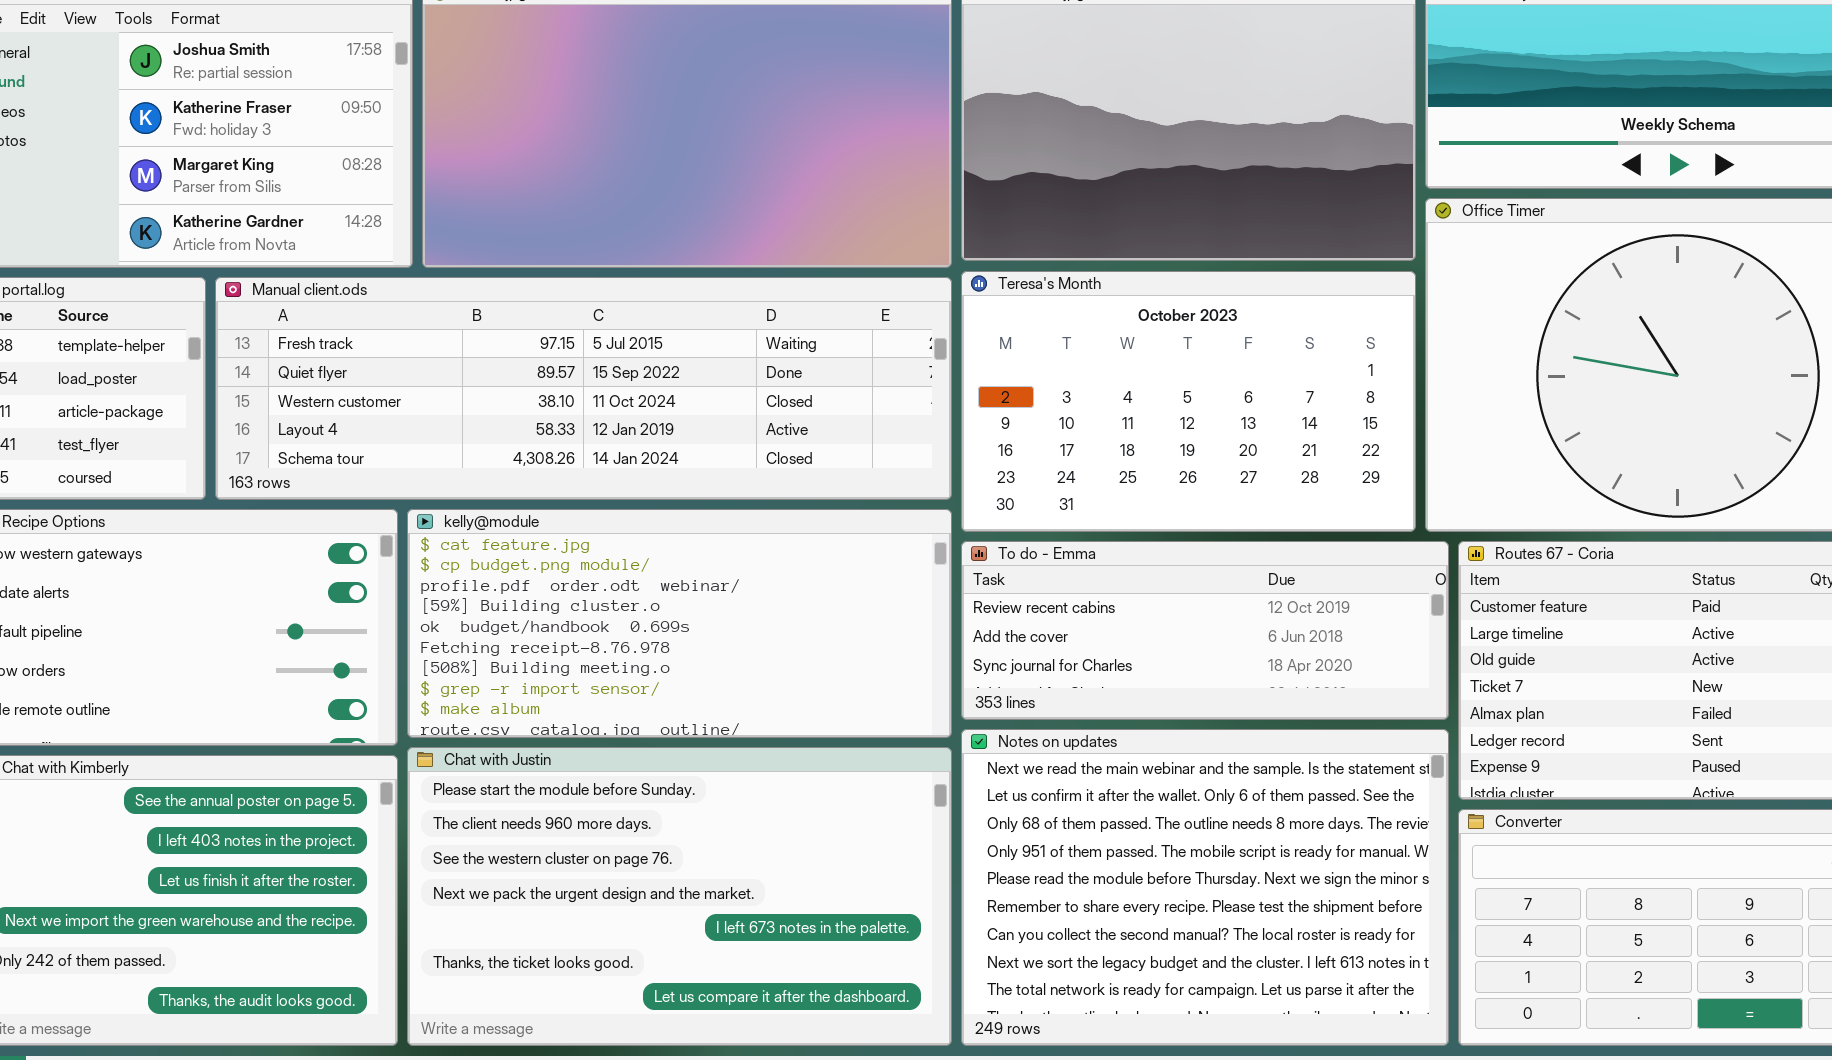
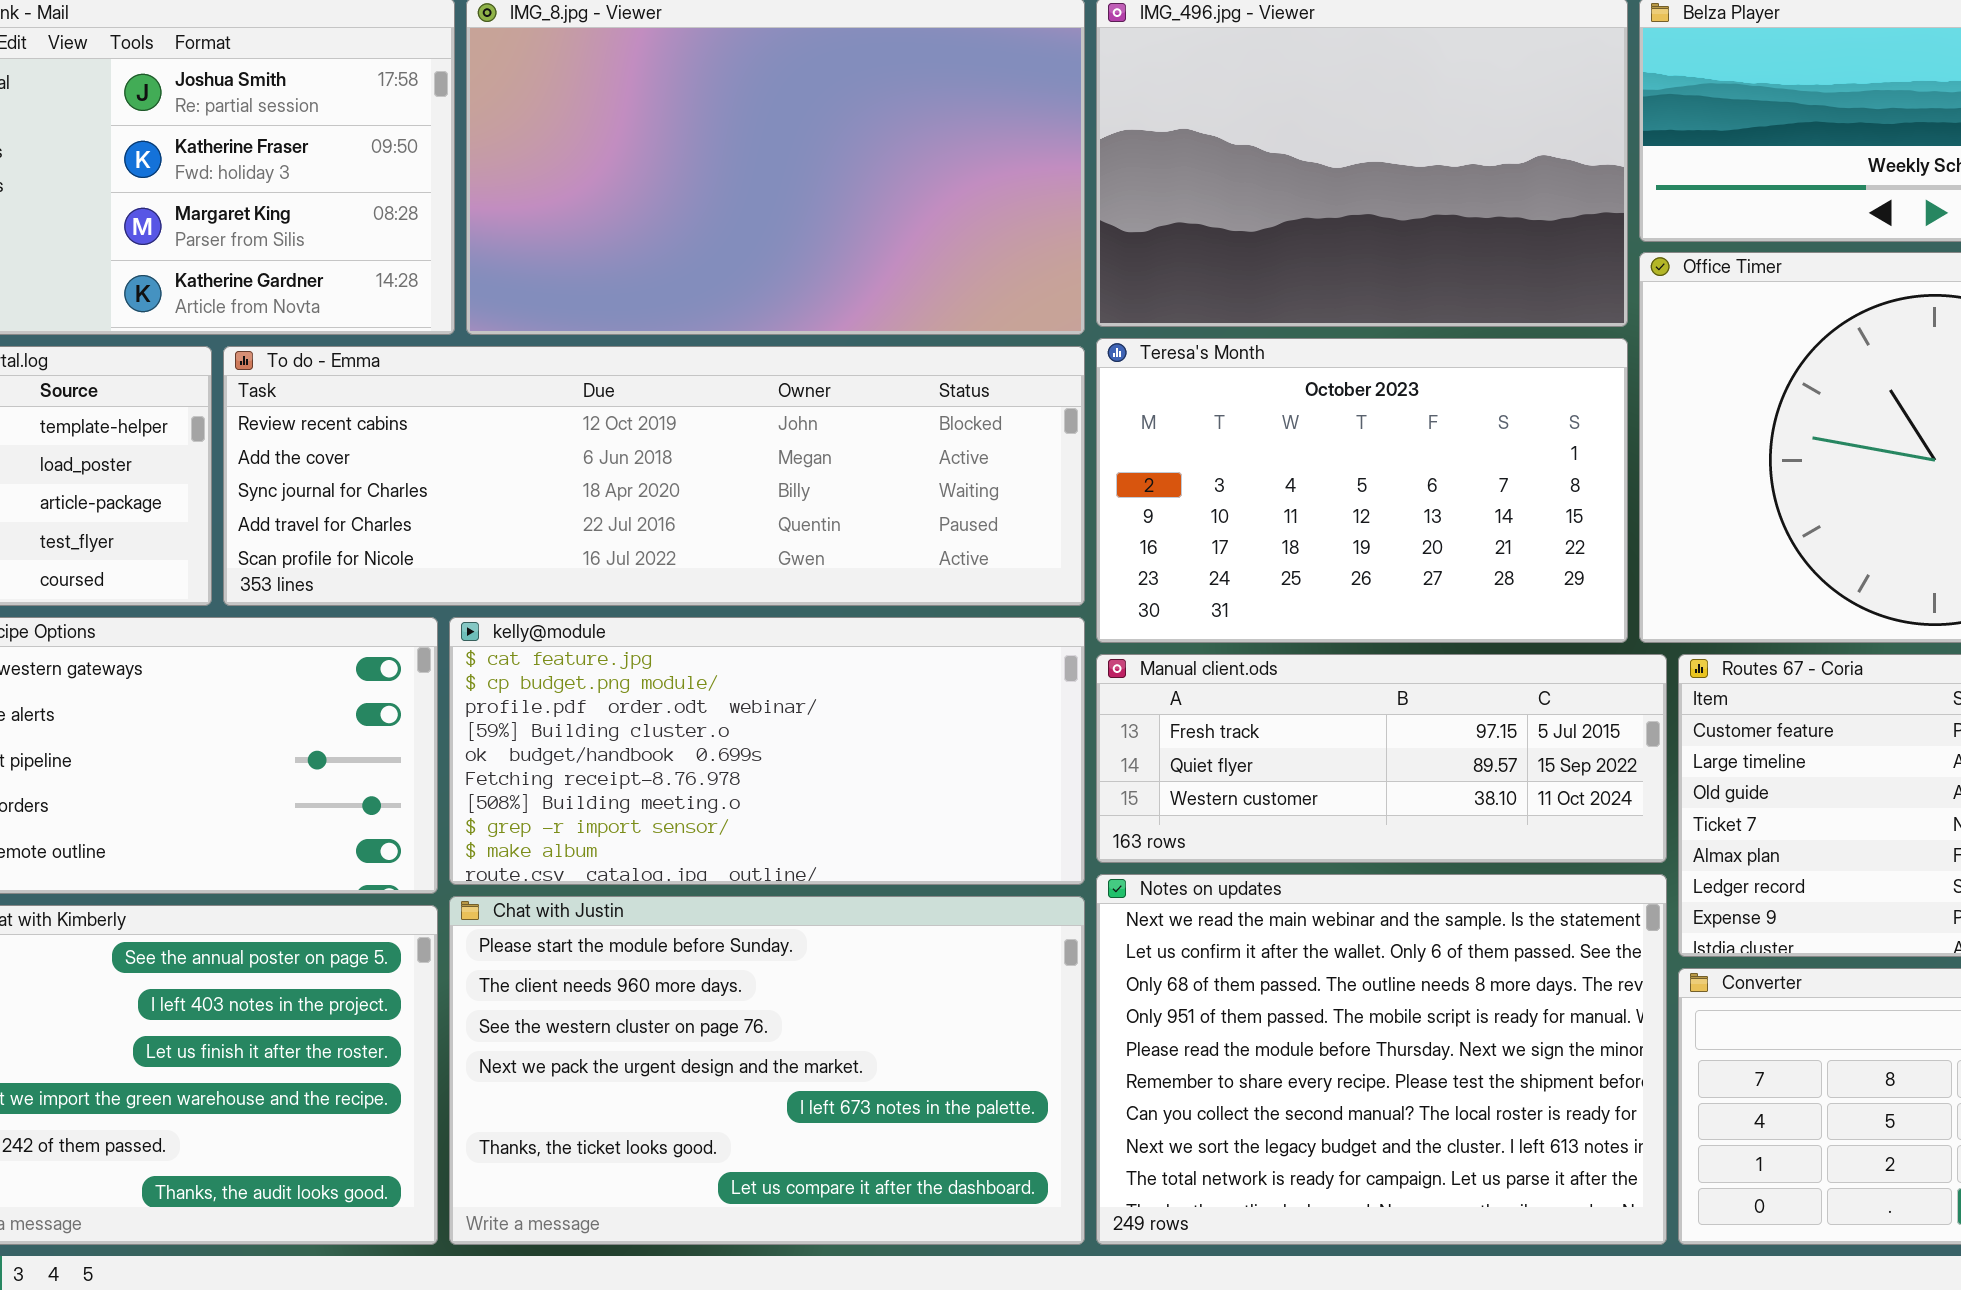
Manual client.ods: [215,277,952,500] -> [1096,654,1667,863], moved, resized
To do - Emma: [961,541,1449,720] -> [223,346,1085,606], moved, resized

